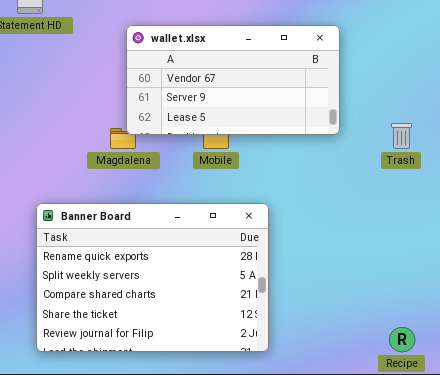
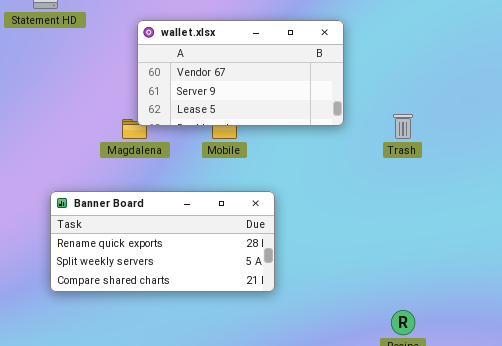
Banner Board: [36,203,269,352] -> [50,191,275,292], resized

